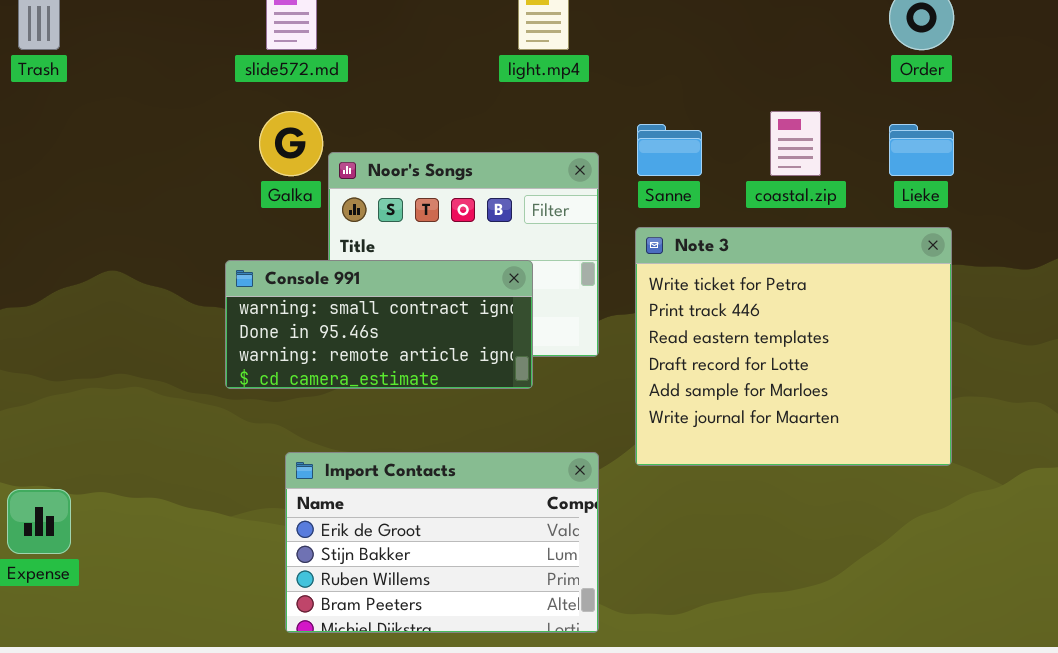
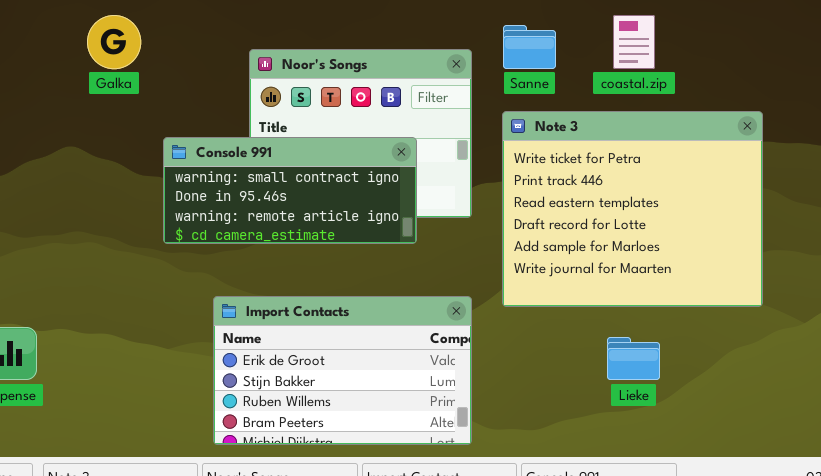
Galka: [259,111,323,176] -> [87,15,141,69], moved
Lieke: [889,124,954,176] -> [607,337,660,380], moved

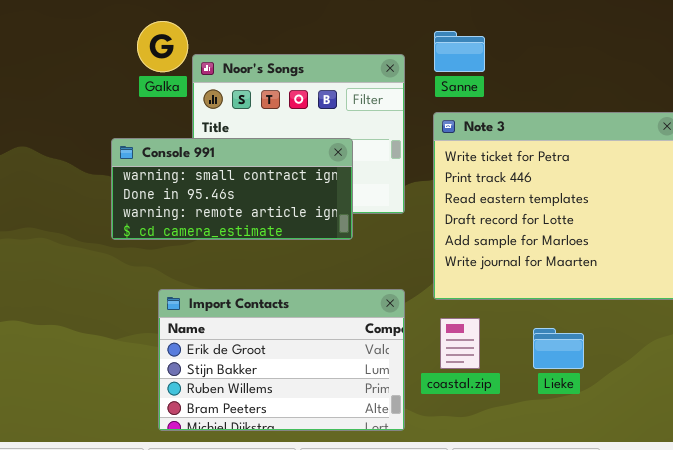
Galka: [87,15,141,69] -> [137,21,188,72], moved
coastal.zip: [613,15,655,69] -> [440,318,480,369], moved

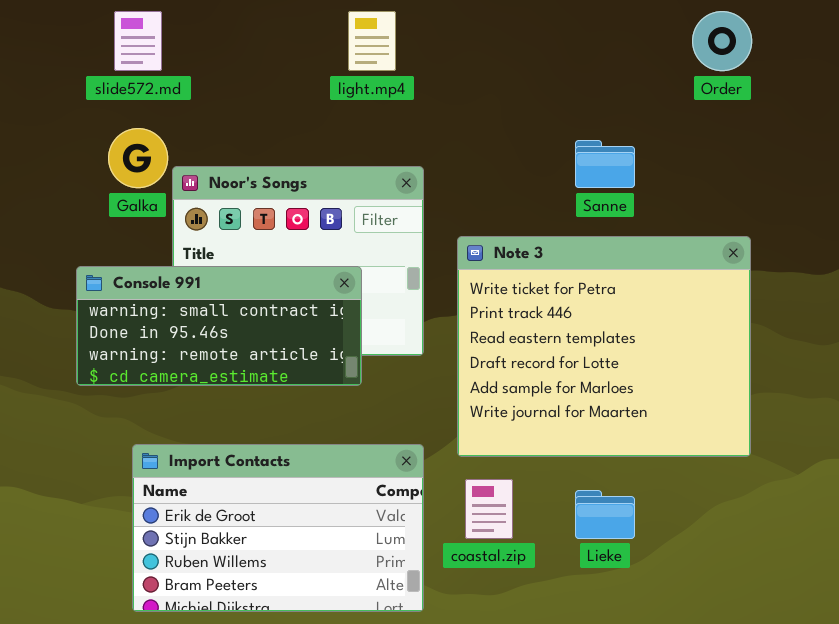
Sanne: [434,31,485,72] -> [575,140,635,188], moved

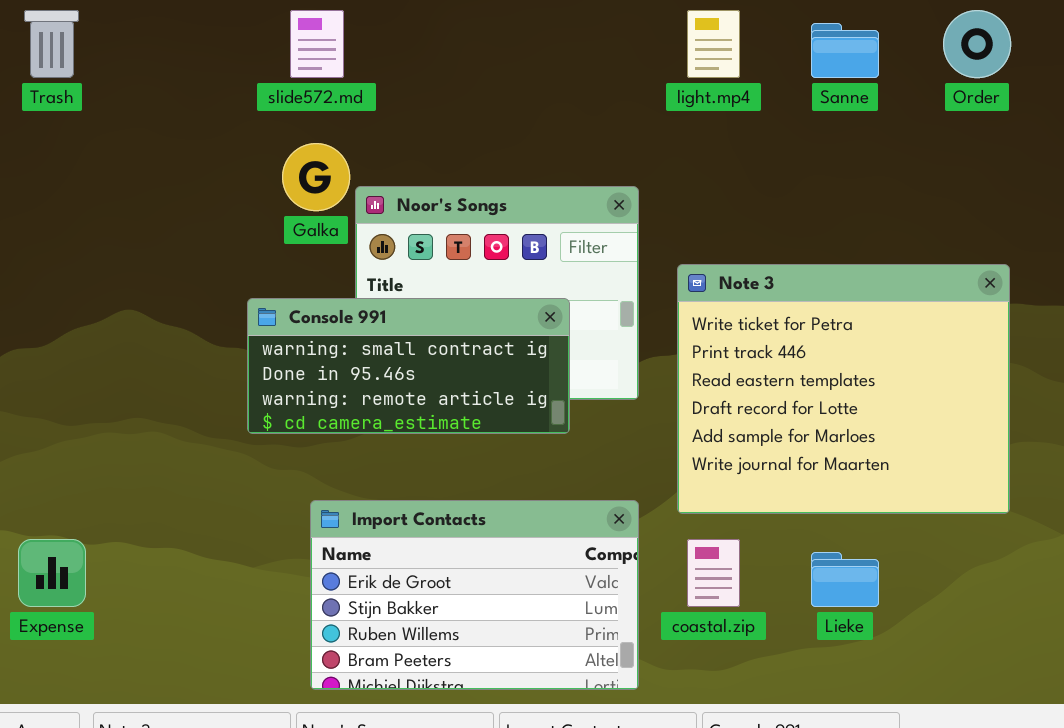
light.mp4: [348,11,396,71] -> [687,10,740,78], moved
Sanne: [575,140,635,188] -> [811,23,879,78], moved

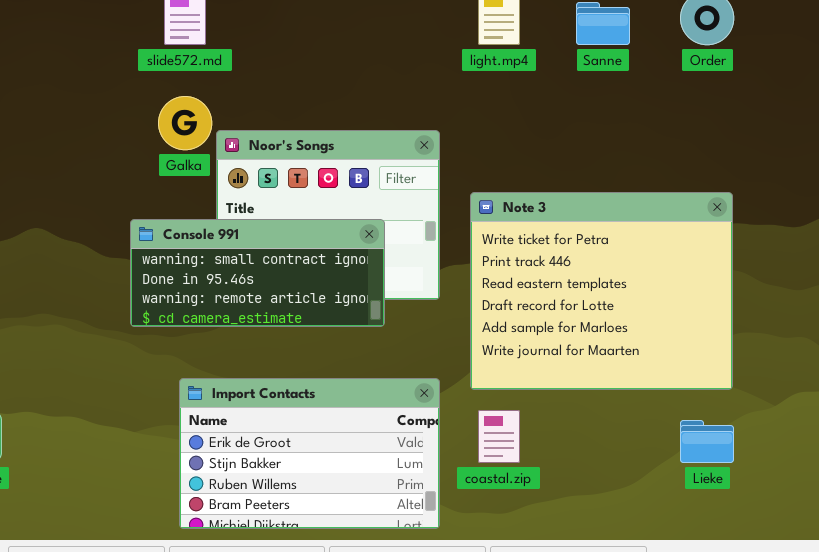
Lieke: [811,552,879,607] -> [680,420,734,463], moved

